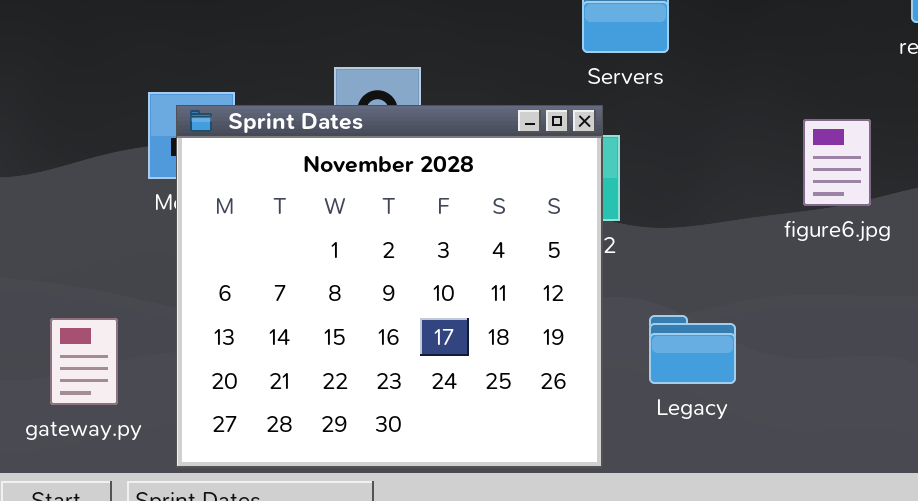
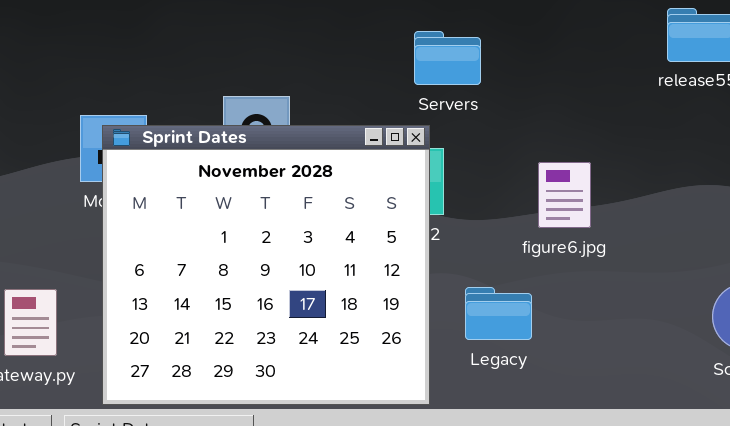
figure6.jpg: [803,119,871,206] -> [538,162,591,228], moved

